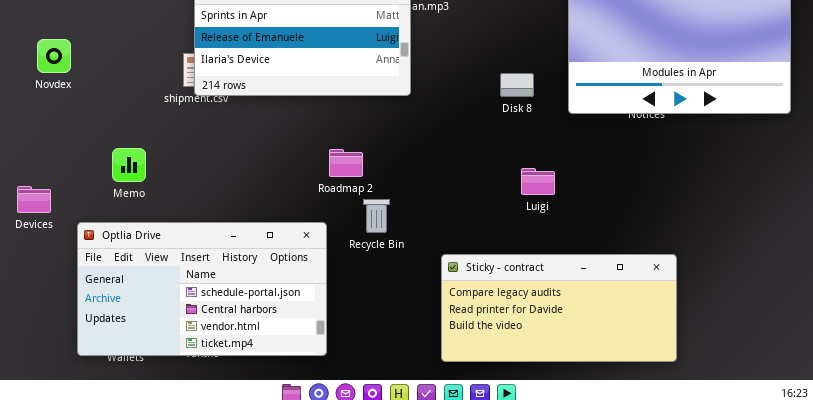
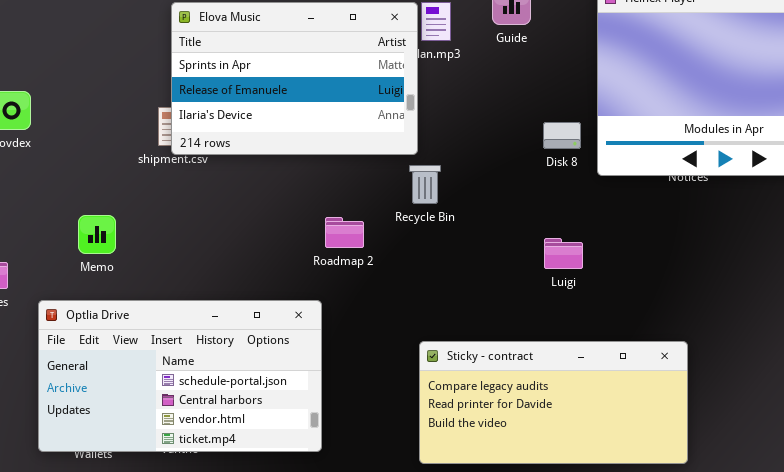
Disk 8: [500,73,534,97] -> [543,122,581,149], moved
Recycle Bin: [363,199,390,233] -> [409,165,441,204], moved
Sticky - contract: [441,254,677,362] -> [419,341,688,464], moved

